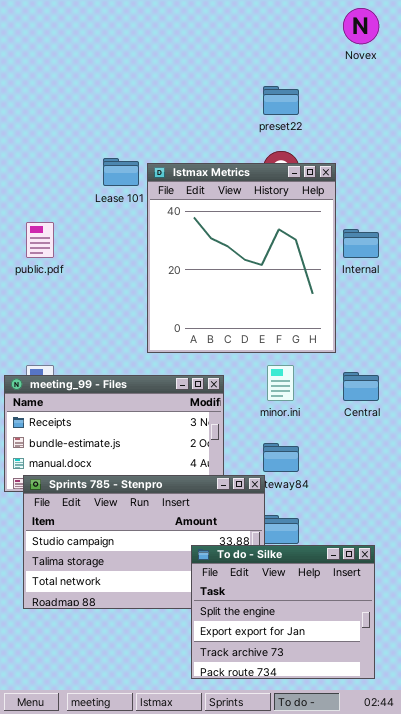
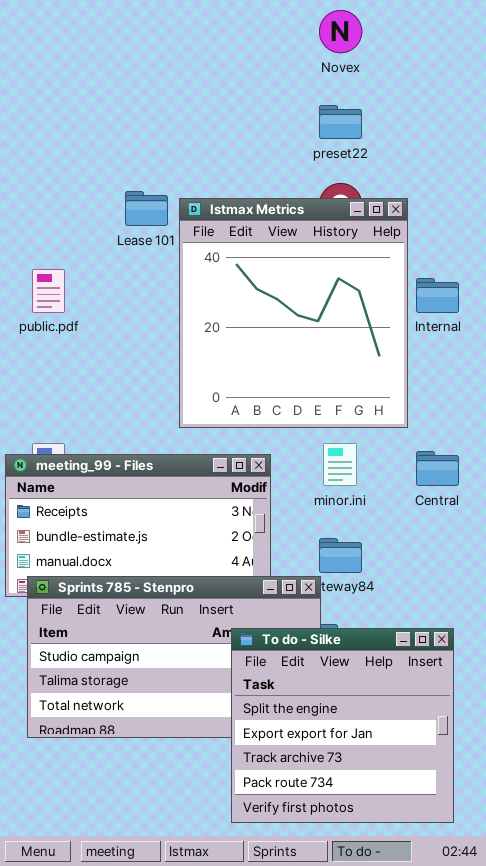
Novex: [343,8,379,44] -> [319,10,362,53], moved
To do - Silke: [191,545,375,679] -> [231,628,454,823], resized

